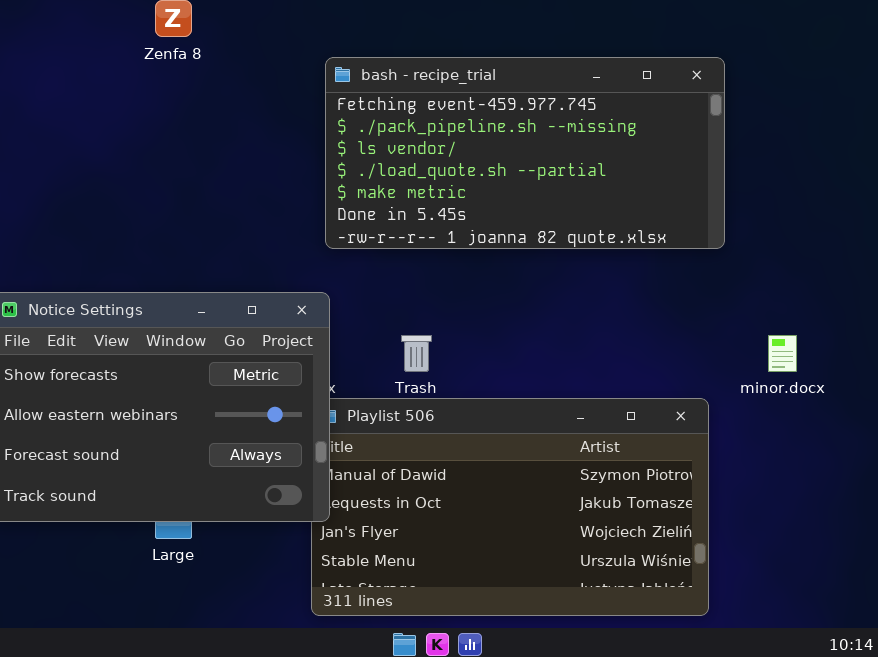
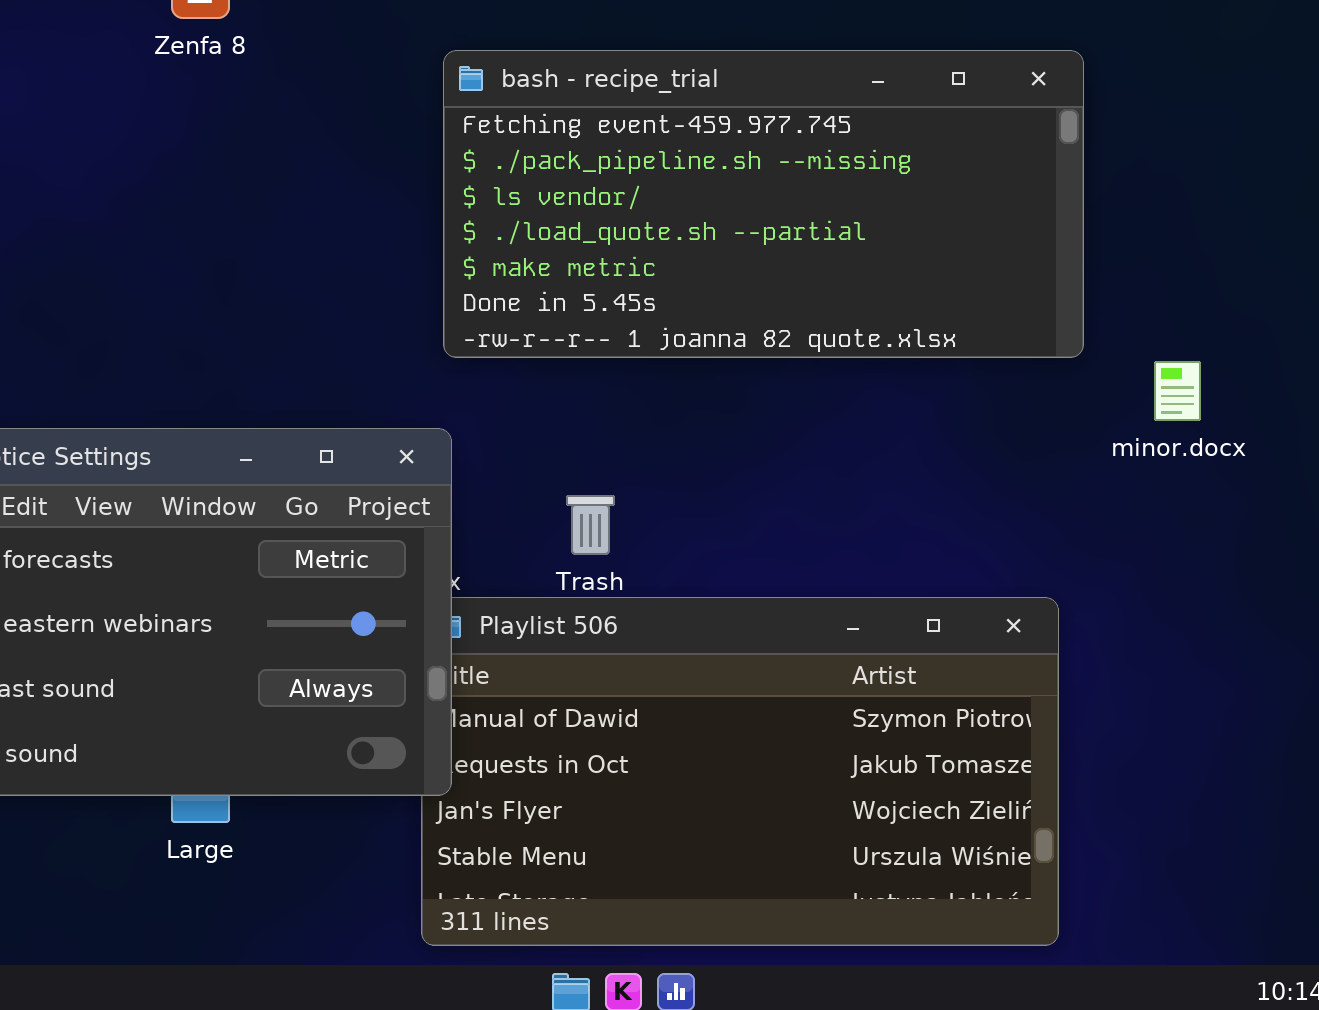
minor.docx: [768,335,797,372] -> [1154,361,1201,421], moved

